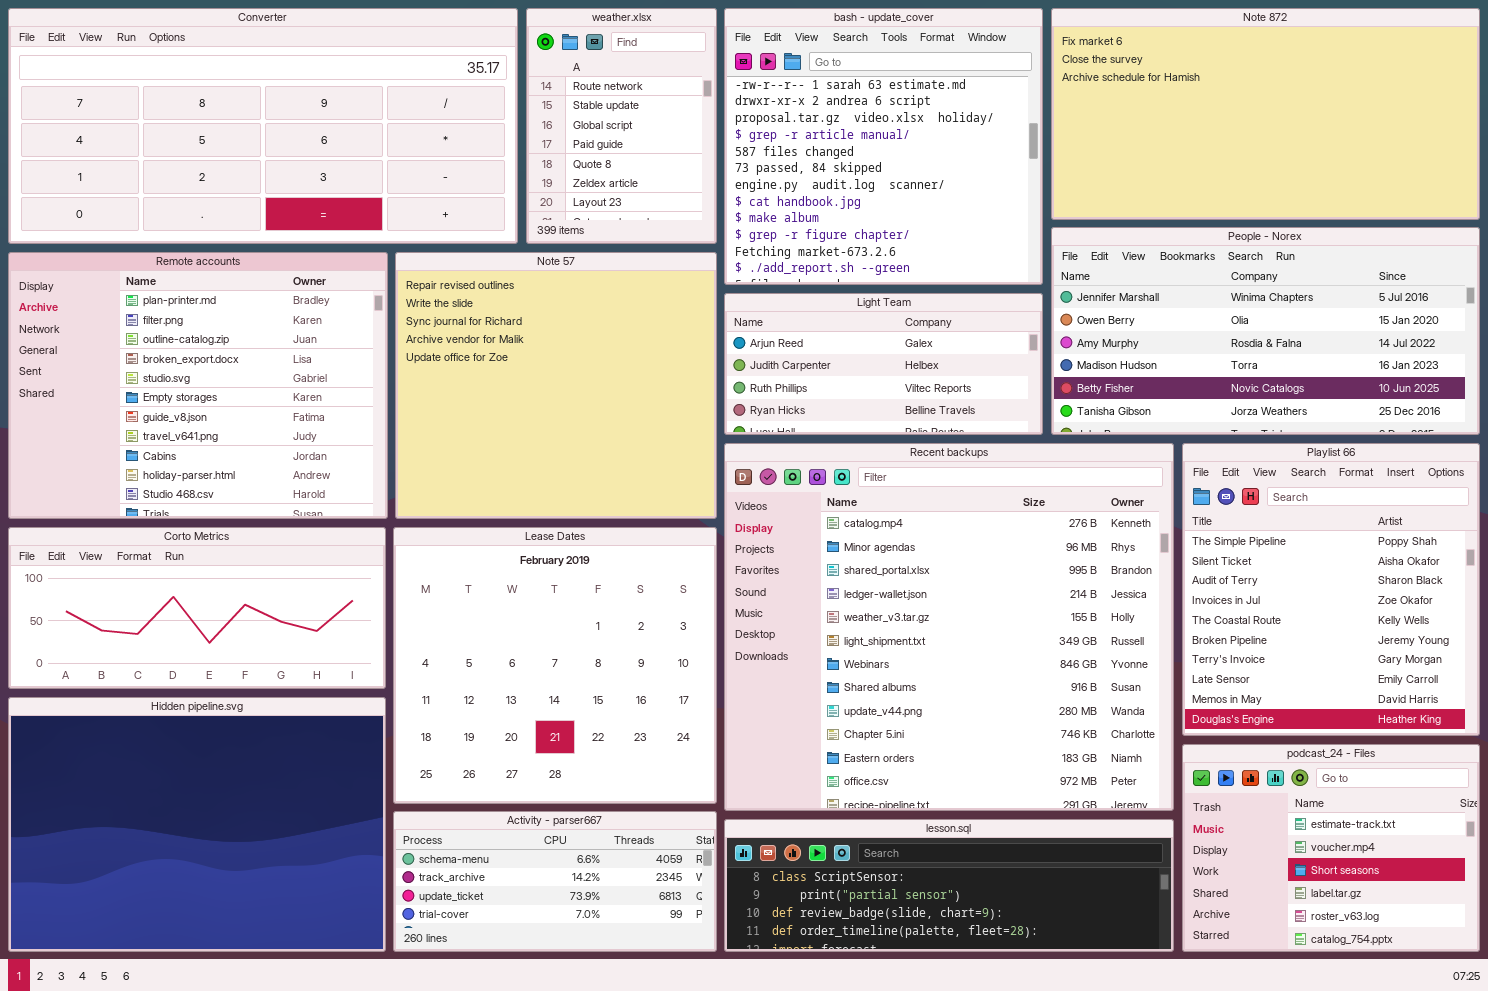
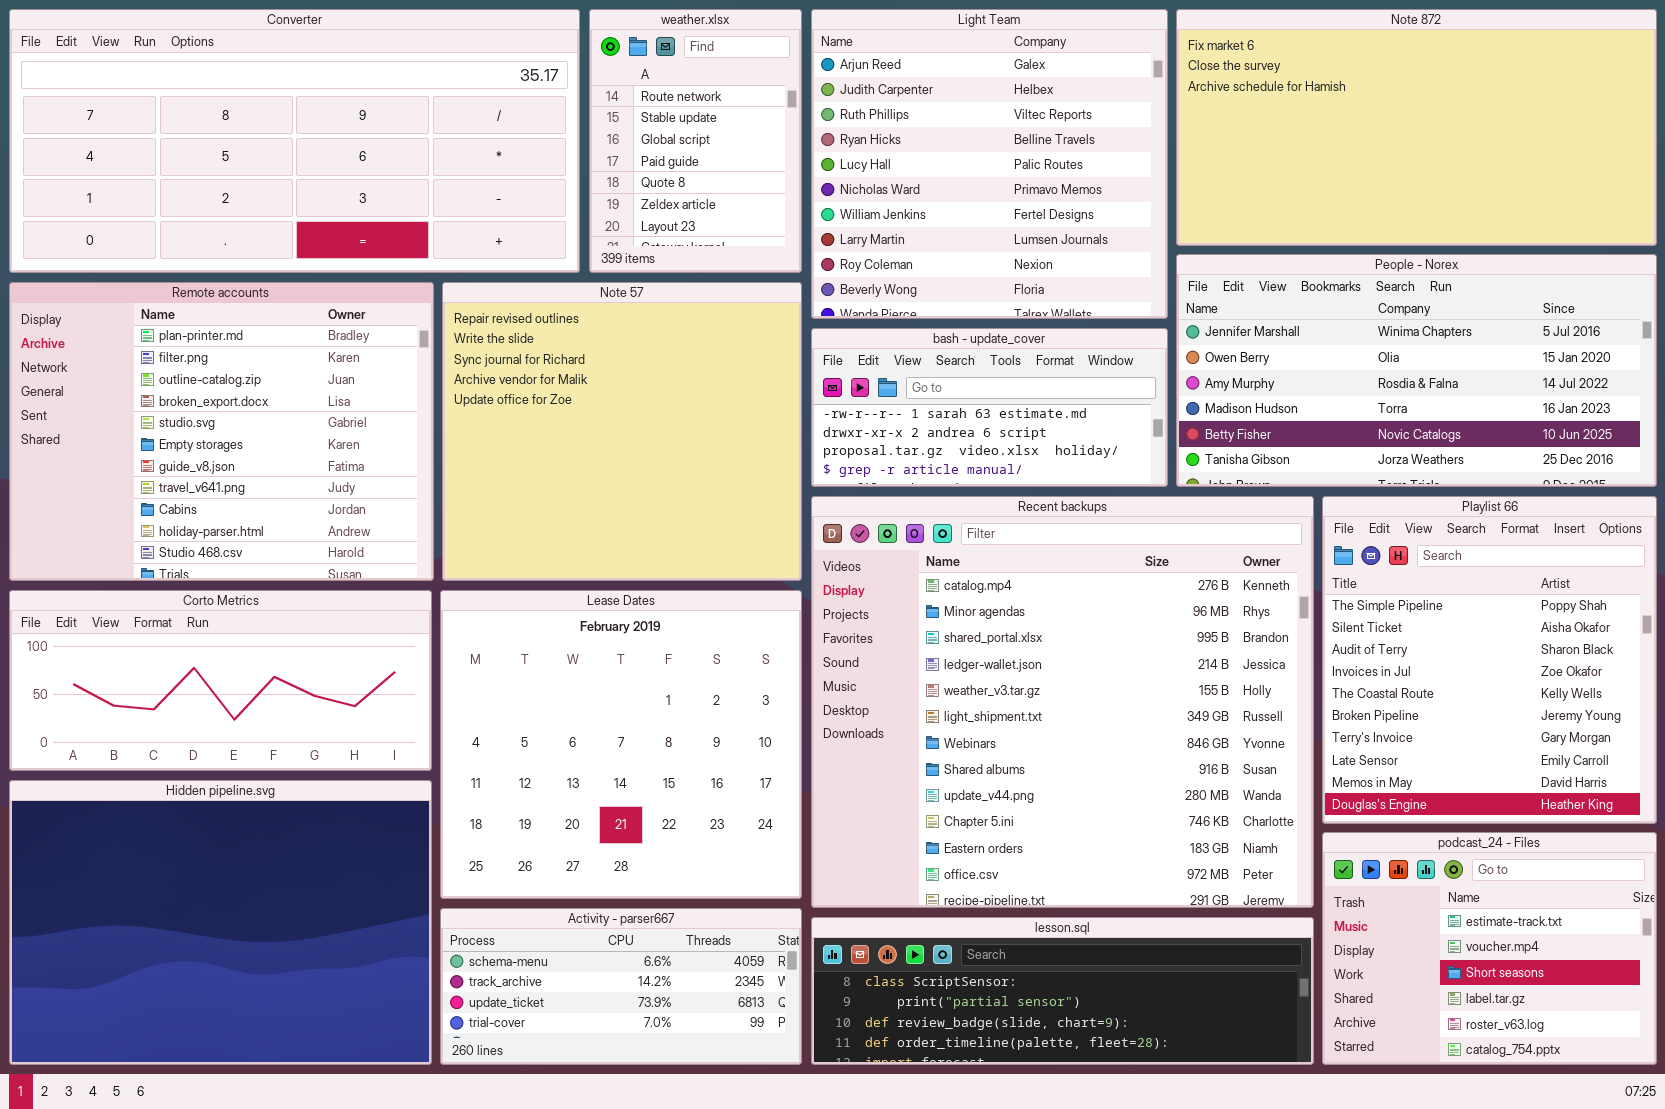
bash - update_cover: [724,8,1043,285] -> [811,328,1168,487], moved, resized
Light Team: [724,293,1043,435] -> [811,9,1168,319], moved, resized

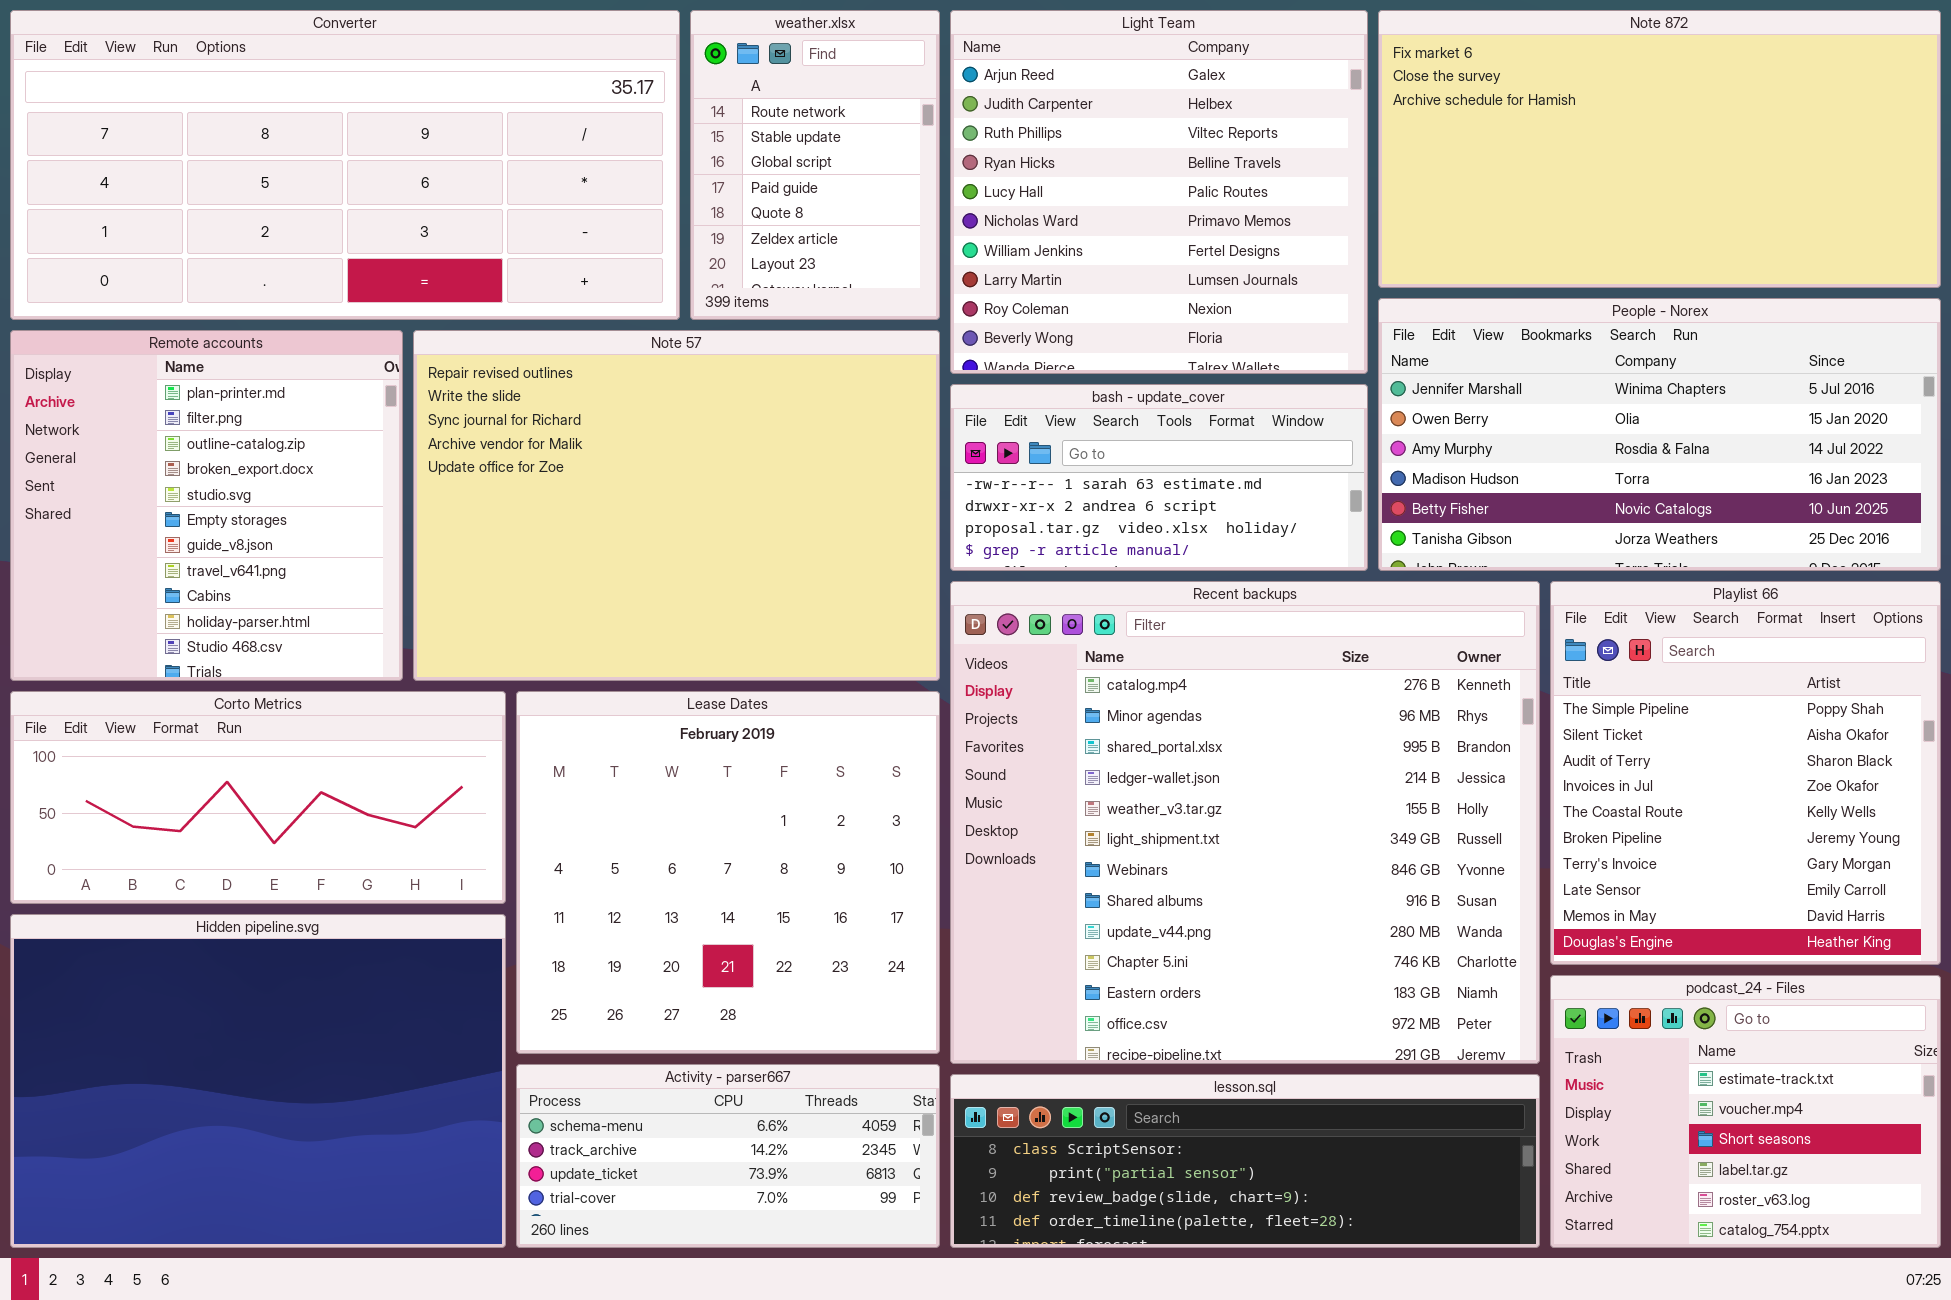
Remote accounts: [9,282,434,581] -> [10,330,403,681], resized
Note 57: [442,282,802,581] -> [413,330,940,681], resized

